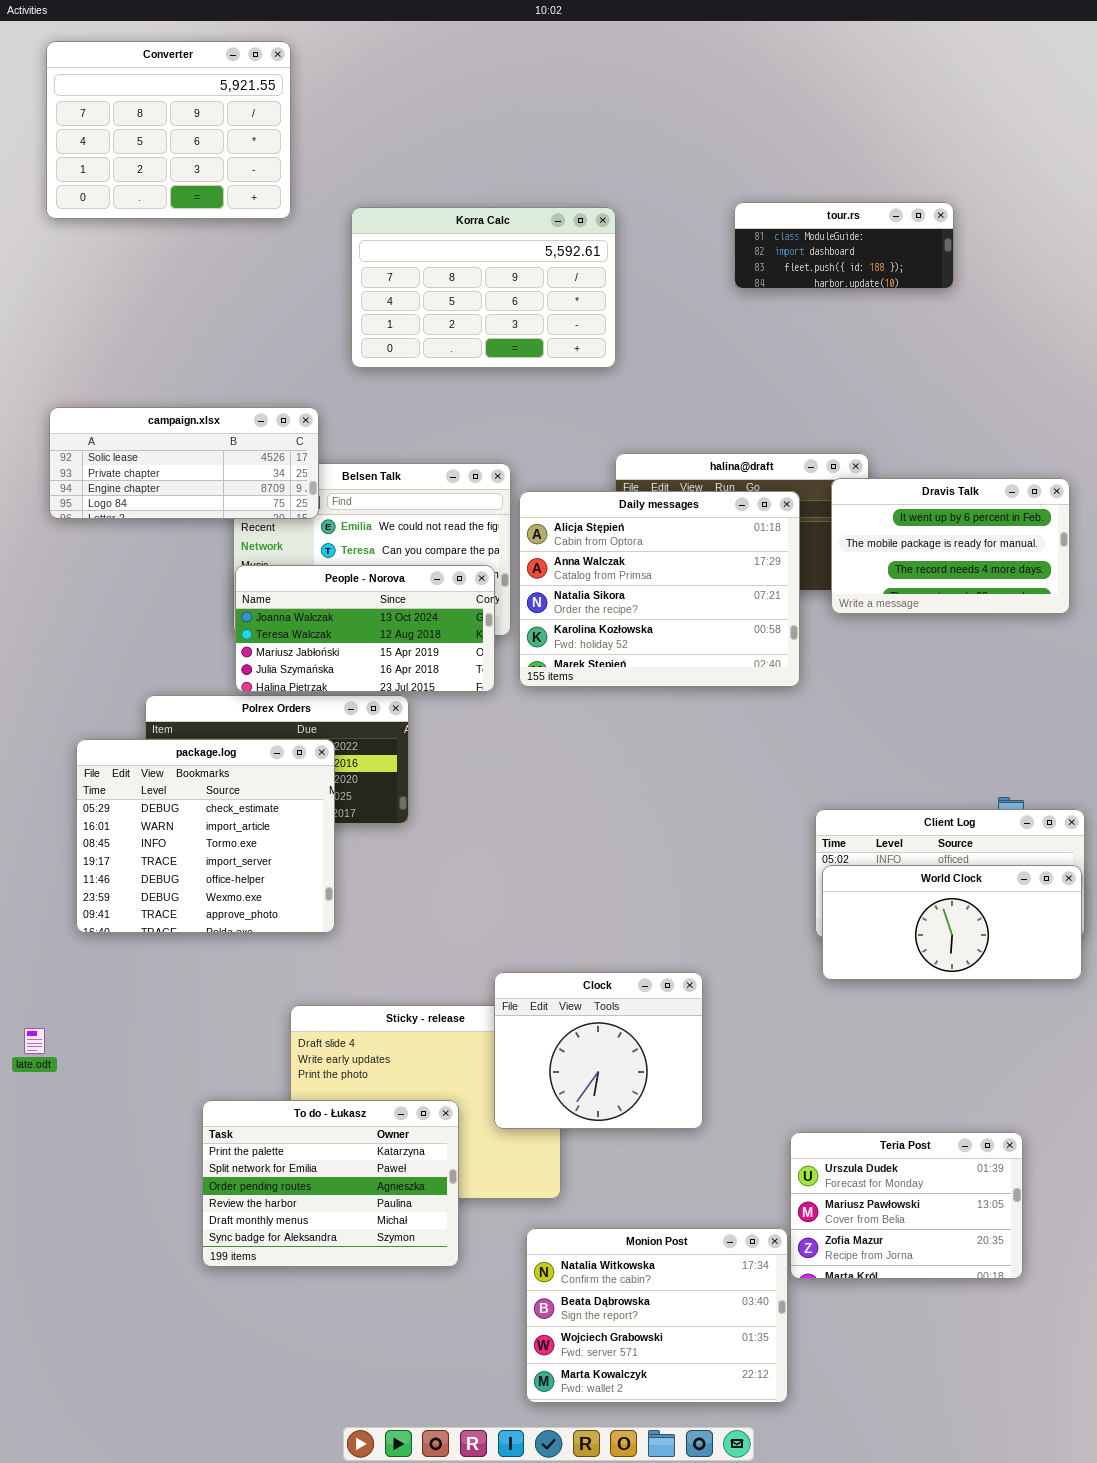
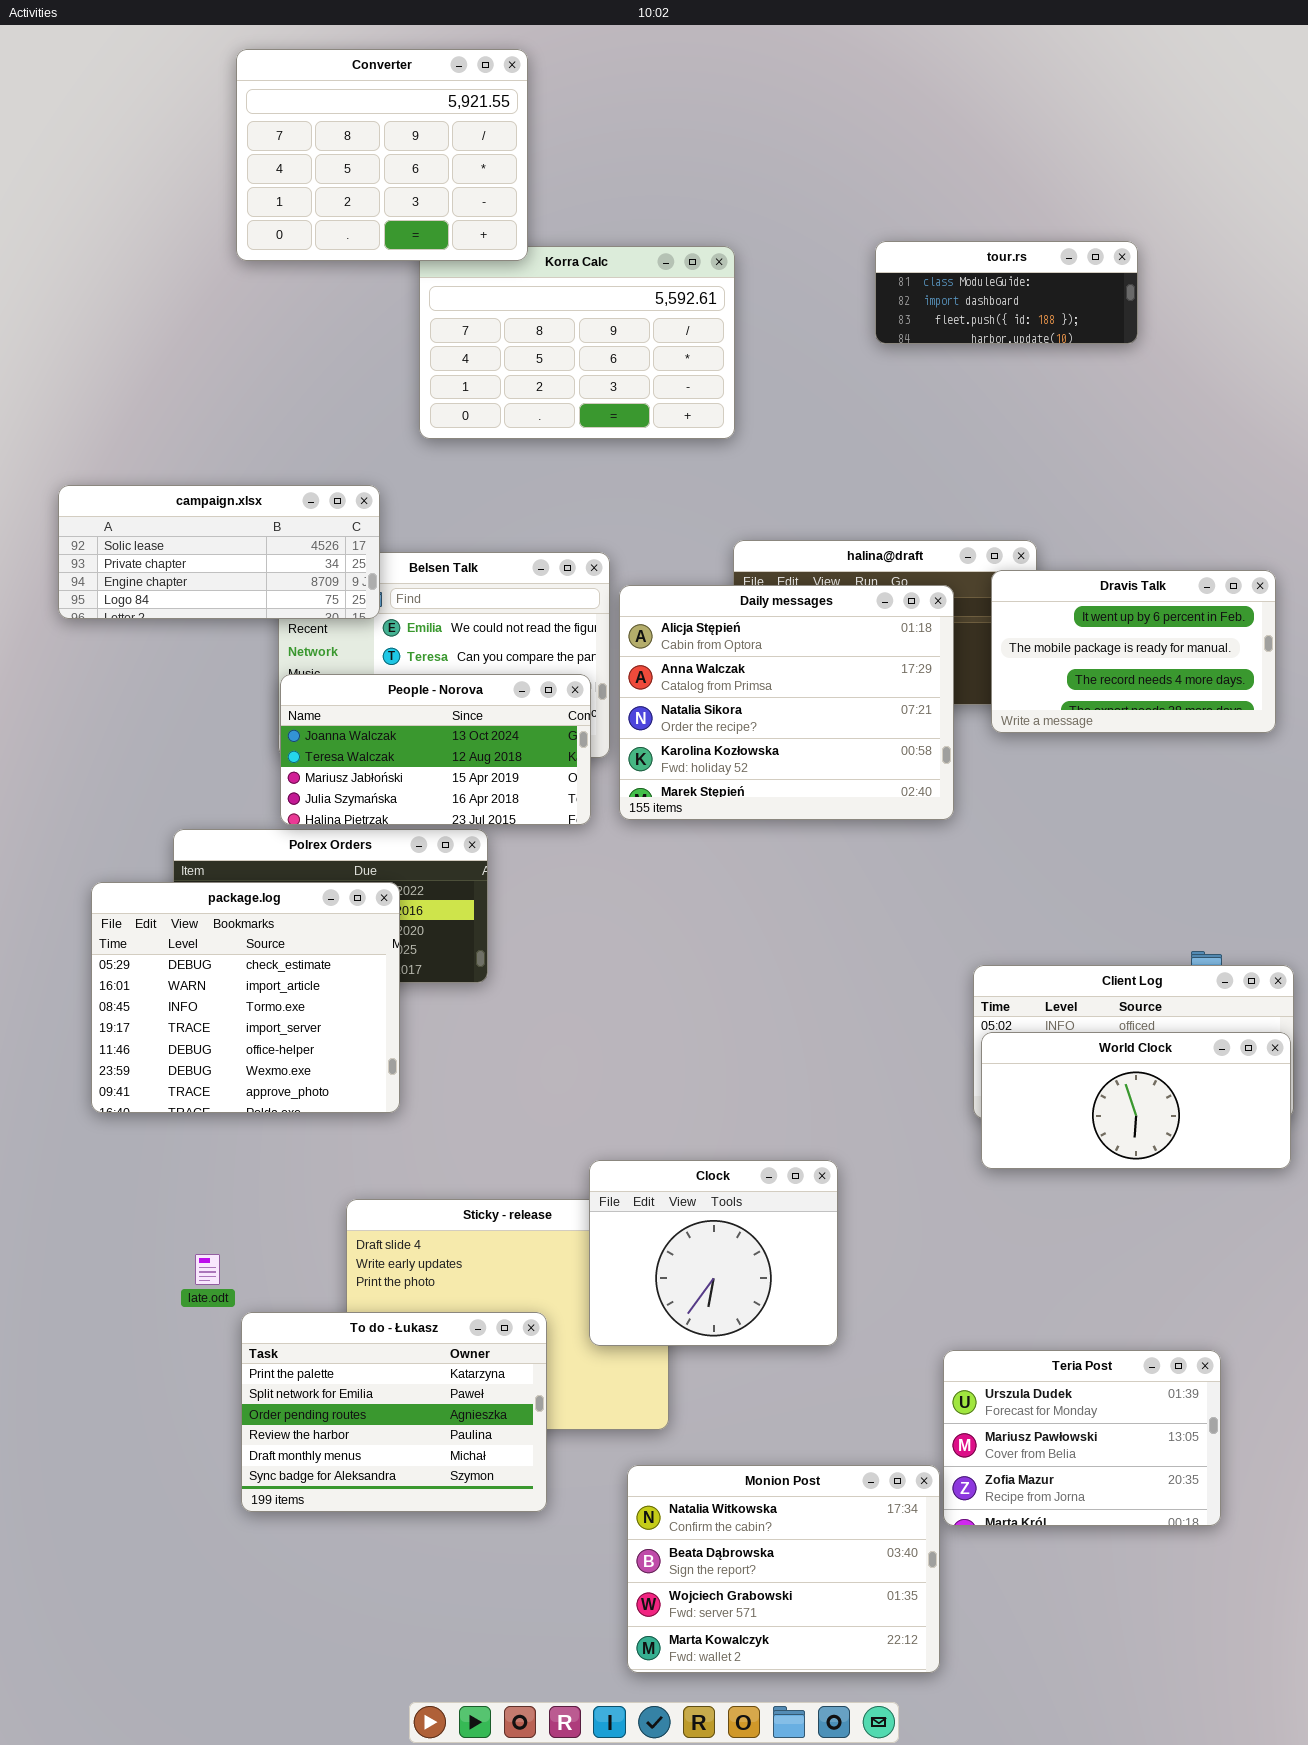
Converter: [46,41,291,219] -> [236,49,528,261], moved
late.odt: [24,1028,45,1054] -> [195,1254,220,1285], moved

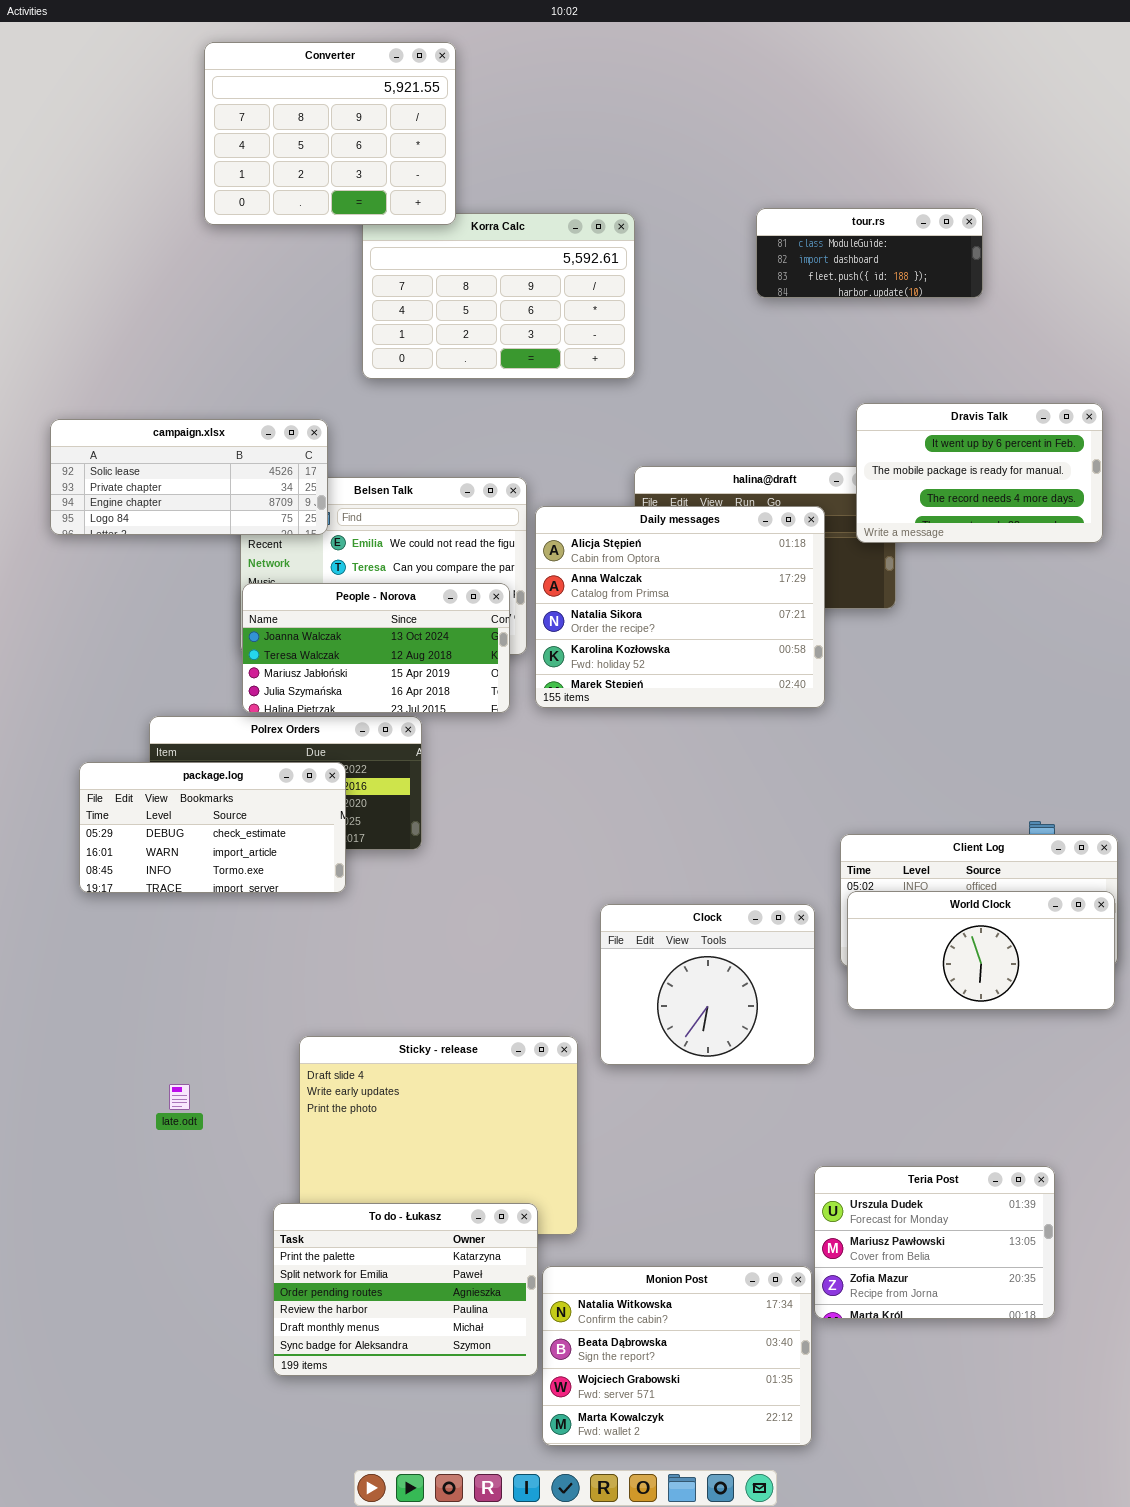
Dravis Talk: [991,570,1276,733] -> [856,403,1103,543], moved
package.log: [91,882,400,1113] -> [79,762,346,893], resized
Clock: [589,1160,838,1346] -> [600,904,815,1065], moved
To do - Łukasz: [241,1312,547,1512] -> [273,1203,538,1376], moved

